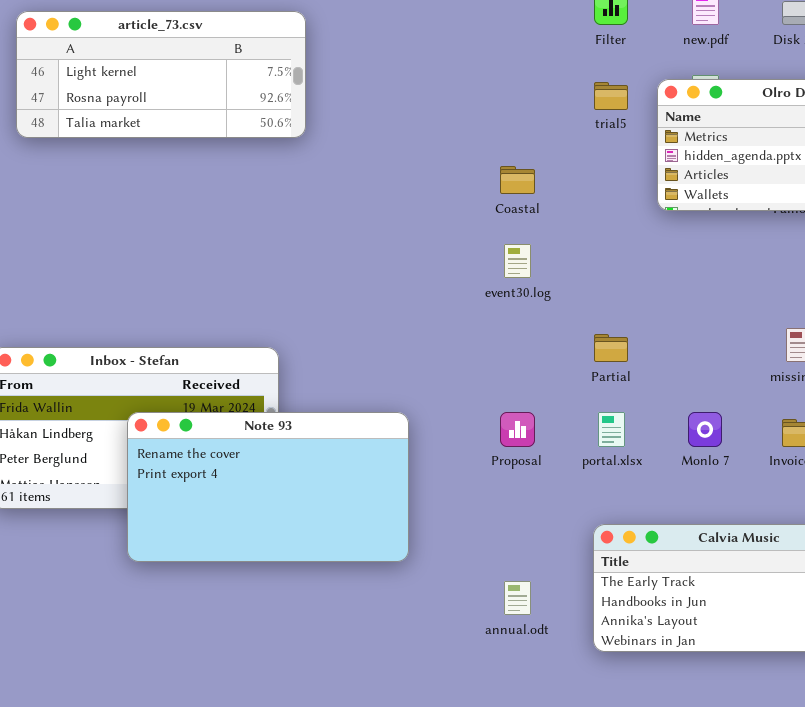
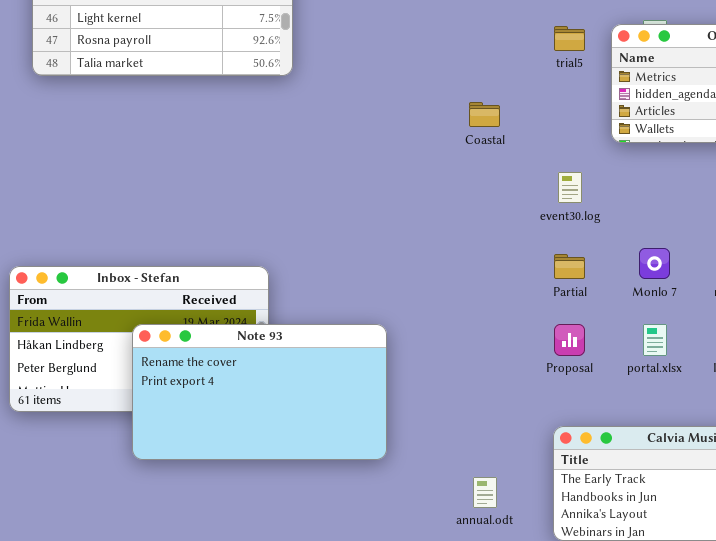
event30.log: [504,244,531,278] -> [558,172,582,203], moved
Proposal: [500,412,535,447] -> [554,324,585,356], moved
portal.xlsx: [598,412,625,447] -> [643,324,667,356], moved
Monlo 7: [688,412,722,447] -> [639,248,670,279], moved

